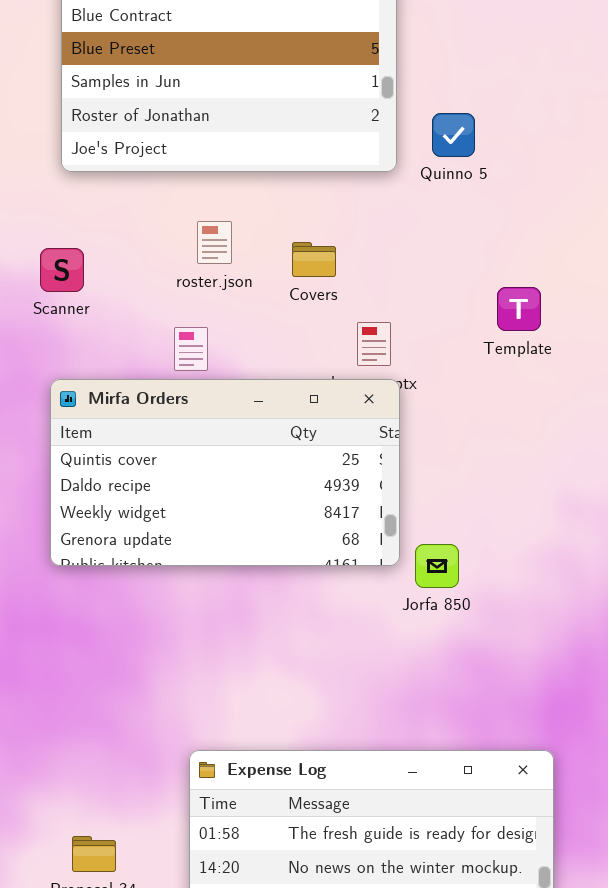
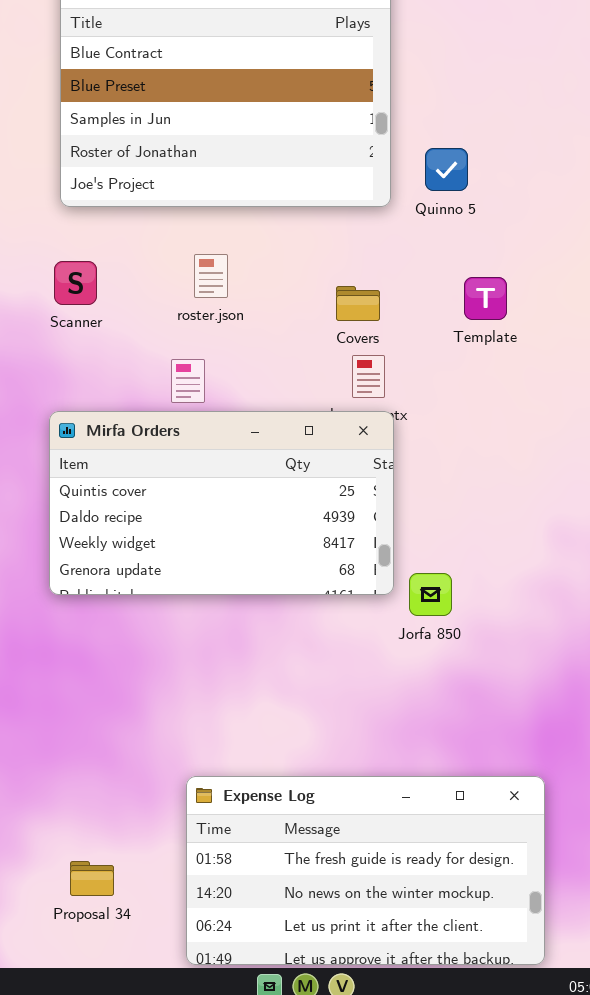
Covers: [292,242,336,277] -> [336,286,380,321], moved
Scanner: [40,248,84,292] -> [54,261,97,305], moved
Template: [497,287,541,331] -> [464,277,507,320], moved

